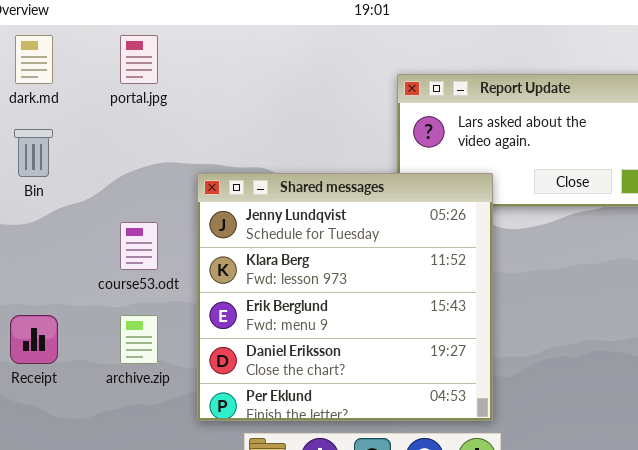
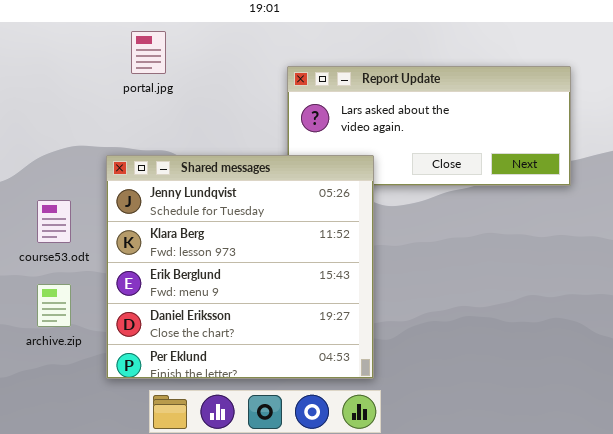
portal.jpg: [120,35,158,84] -> [131,31,166,74], moved

